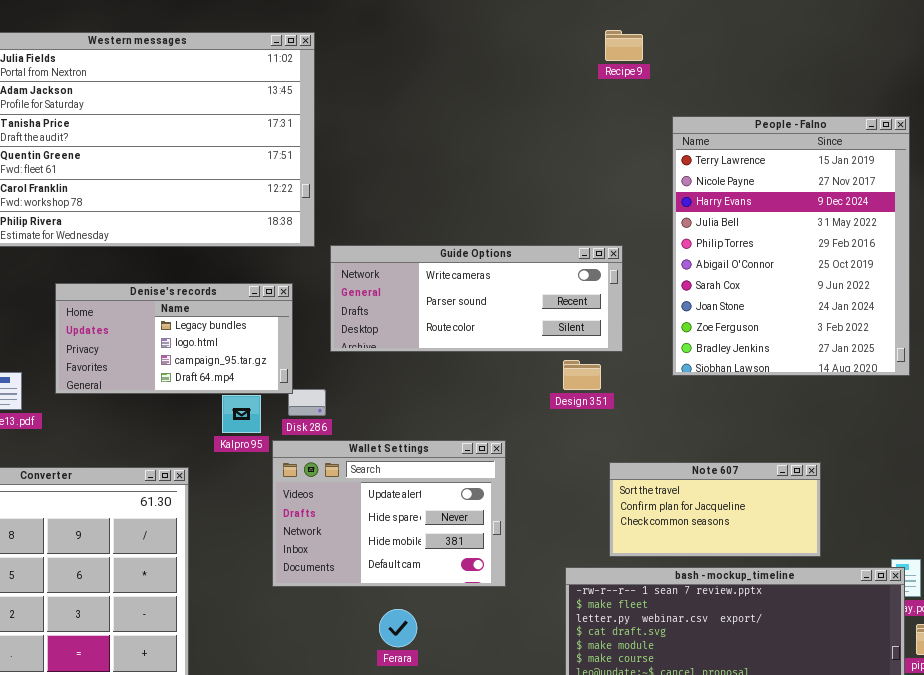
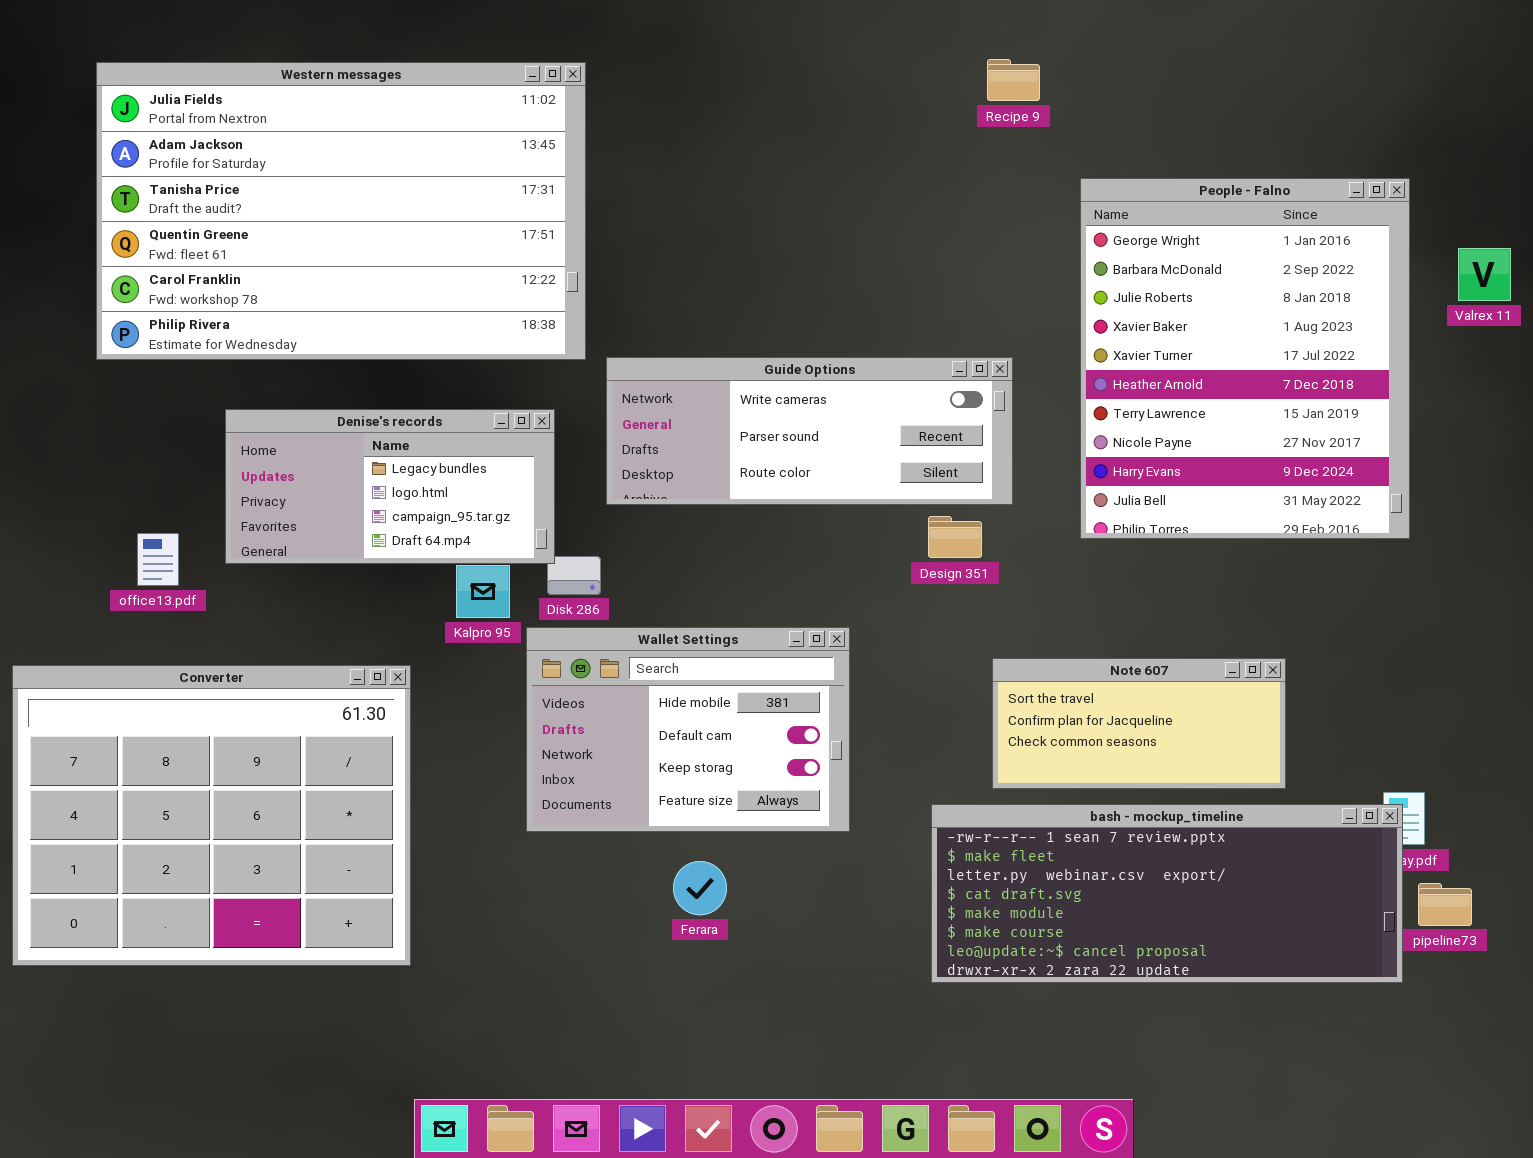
People - Falno: [672,116,910,376] -> [1080,178,1410,539], scrolled up 6 rows
Wallet Settings: [272,440,506,587] -> [526,627,850,832], scrolled down 2 rows

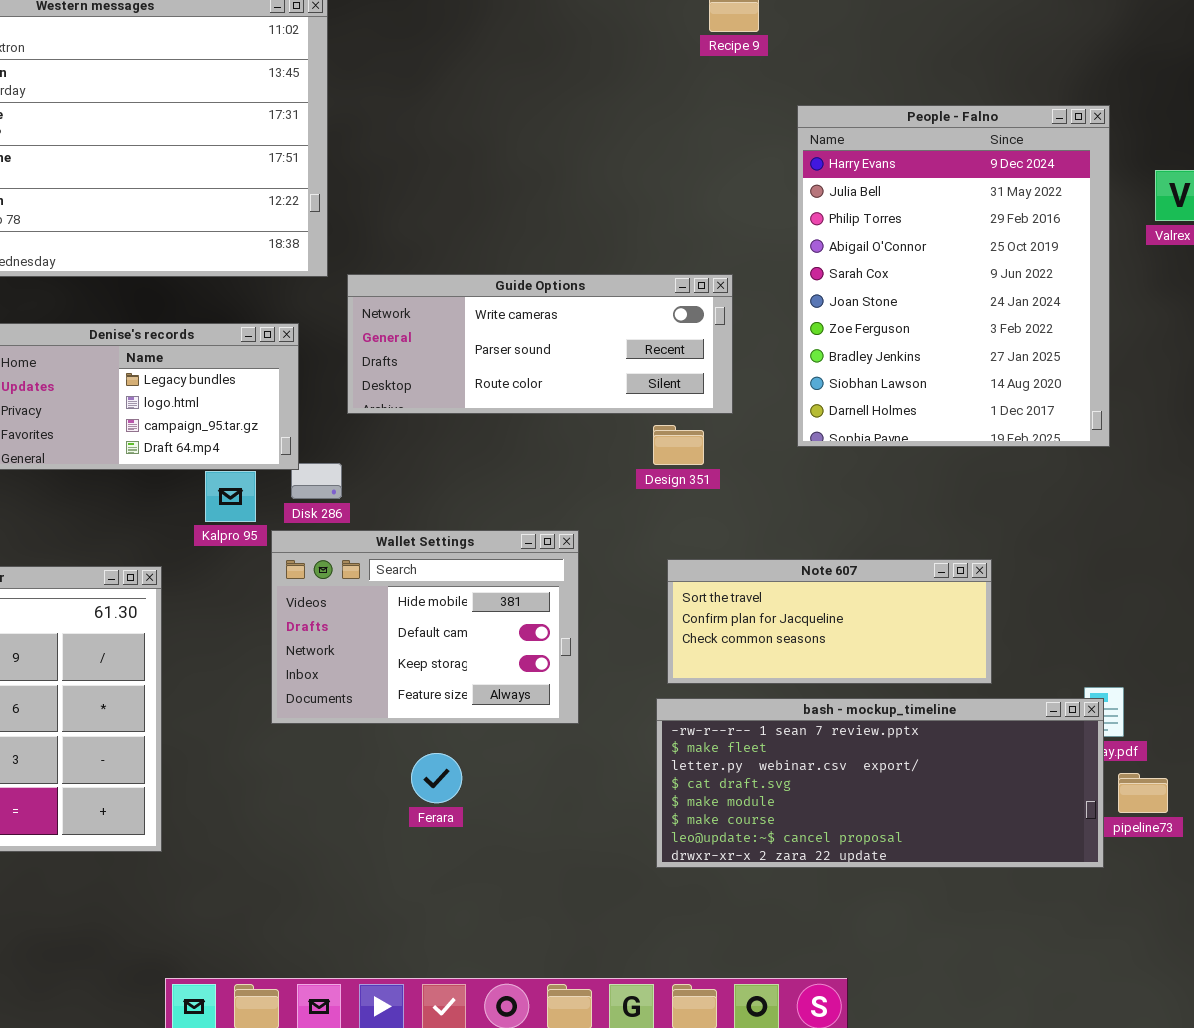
People - Falno: [1080,178,1410,539] -> [797,105,1110,447], scrolled down 8 rows
Note 607: [992,658,1286,789] -> [667,559,992,684], resized

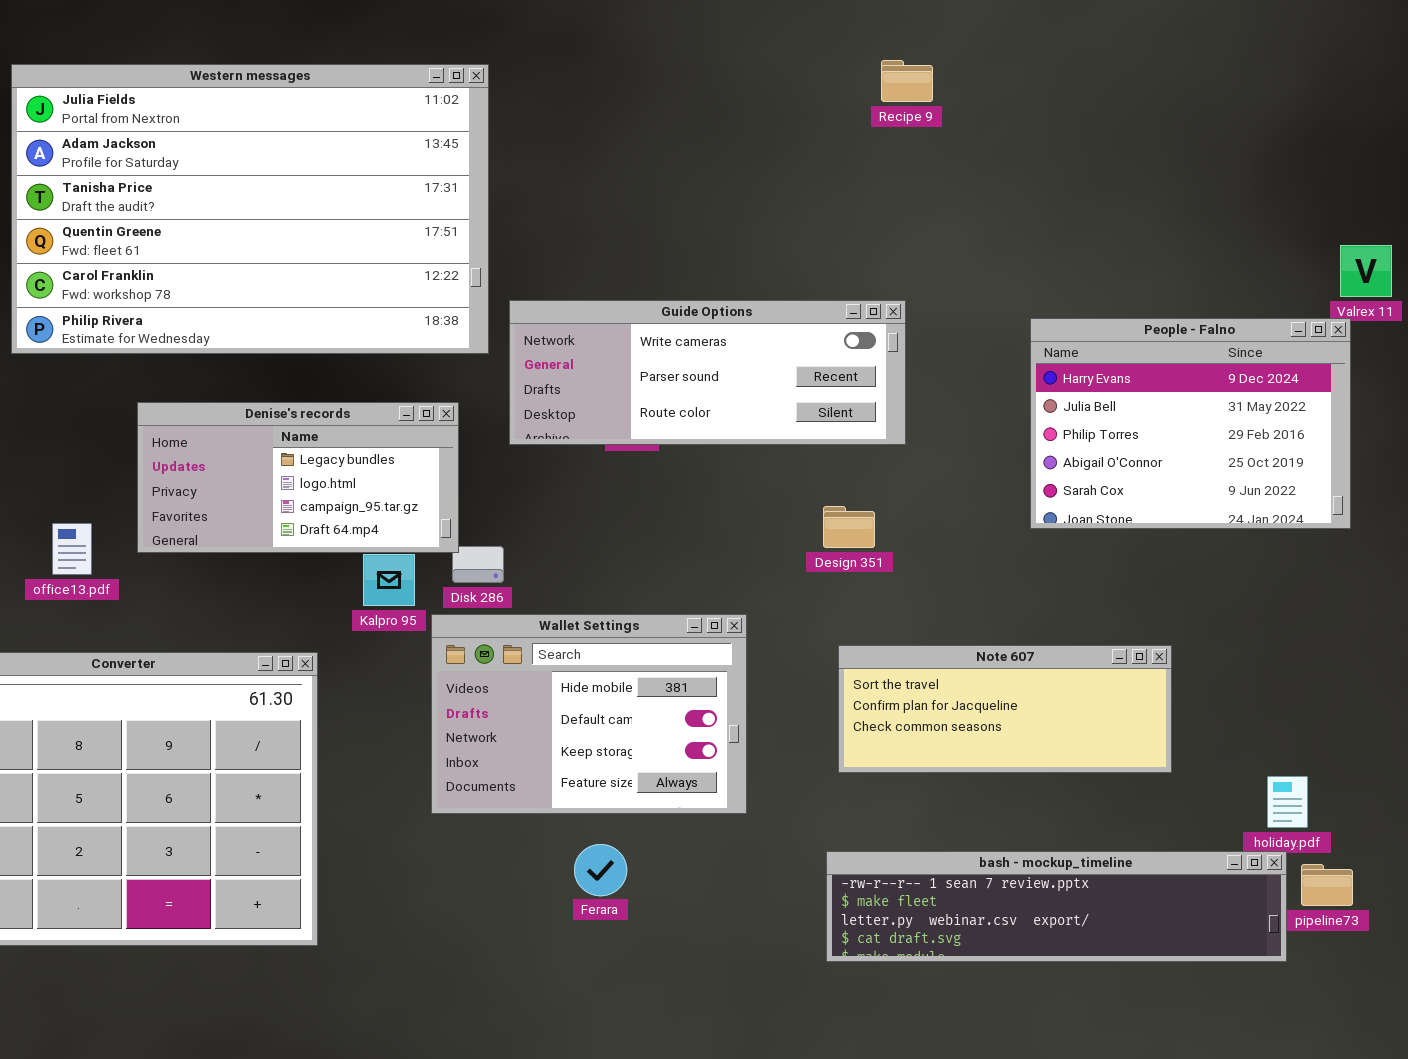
People - Falno: [797,105,1110,447] -> [1030,318,1351,529], moved, resized
Guide Options: [347,274,733,414] -> [509,300,906,445], moved
bash - mockup_timeline: [656,698,1104,868] -> [826,851,1287,962], resized

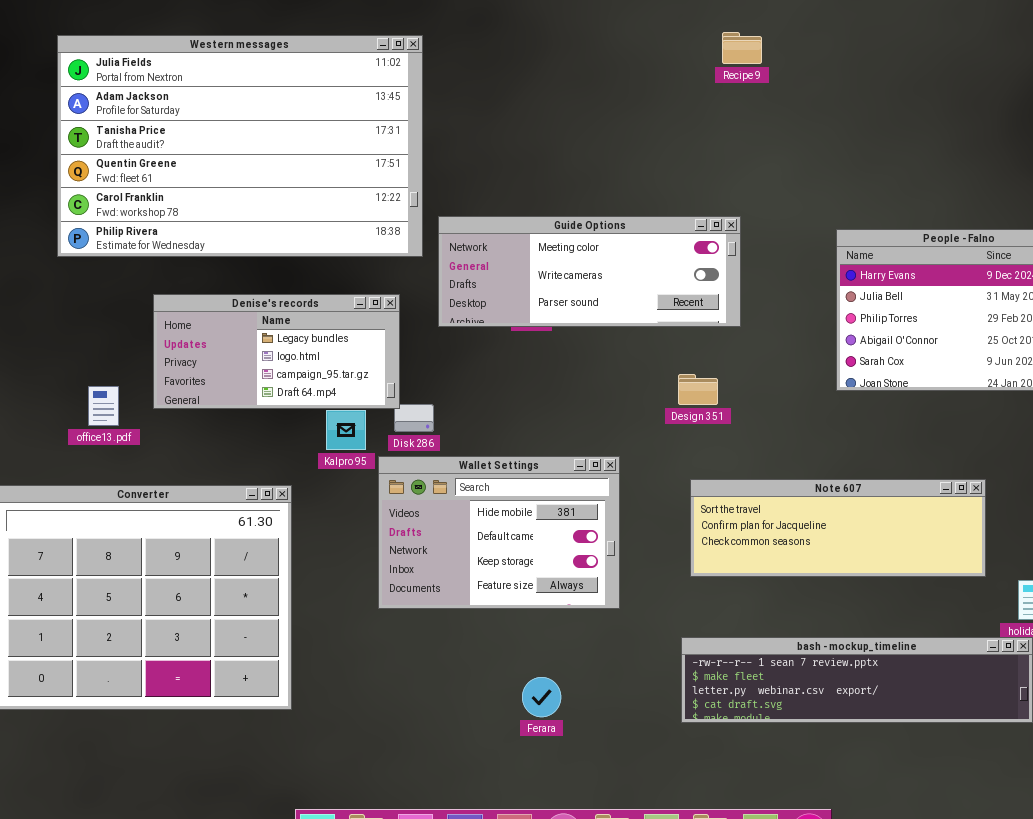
Guide Options: [509,300,906,445] -> [438,216,741,327], scrolled up 1 row
Note 607: [838,645,1172,773] -> [690,479,986,577], resized
Ferara: [574,844,627,896] -> [522,677,561,717], moved

